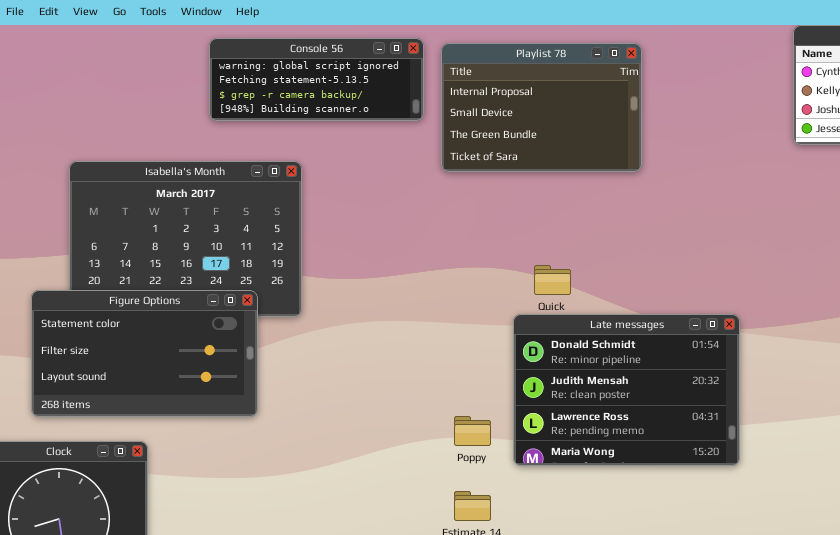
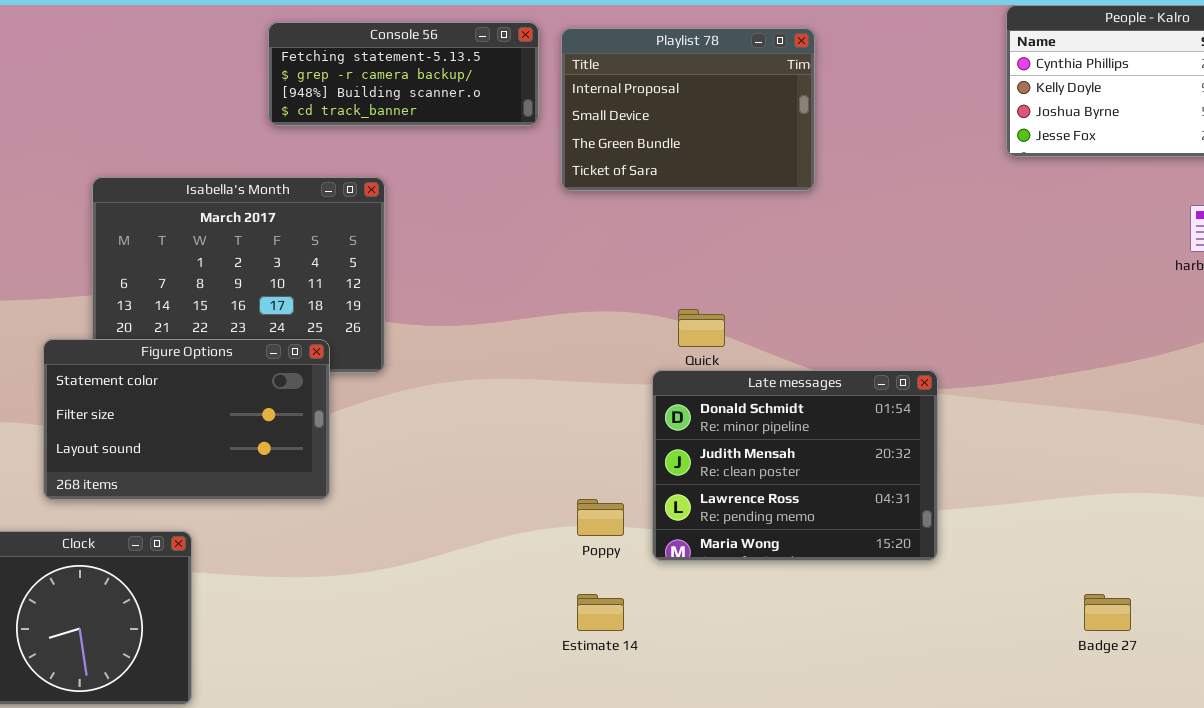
Console 56: [209,38,424,121] -> [268,22,539,126], scrolled down 1 row

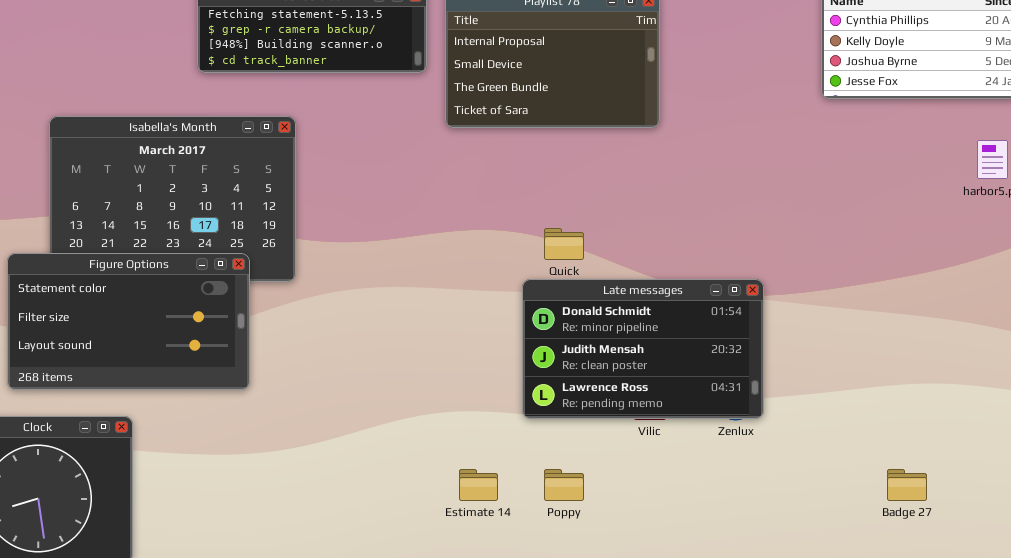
Late messages: [652,370,938,561] -> [522,279,764,419], resized
Poppy: [577,499,624,536] -> [544,469,584,501], moved

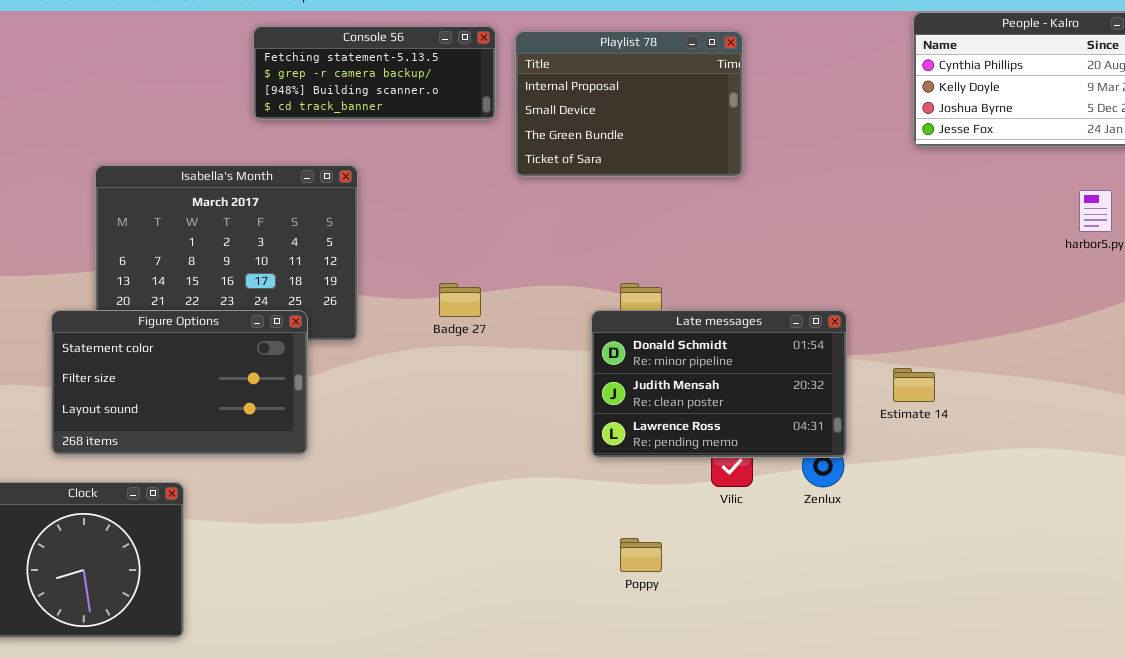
Late messages: [522,279,764,419] -> [591,310,847,458], moved
Estimate 14: [459,469,498,501] -> [893,368,935,402], moved
Badge 27: [887,469,927,501] -> [439,283,481,317], moved

